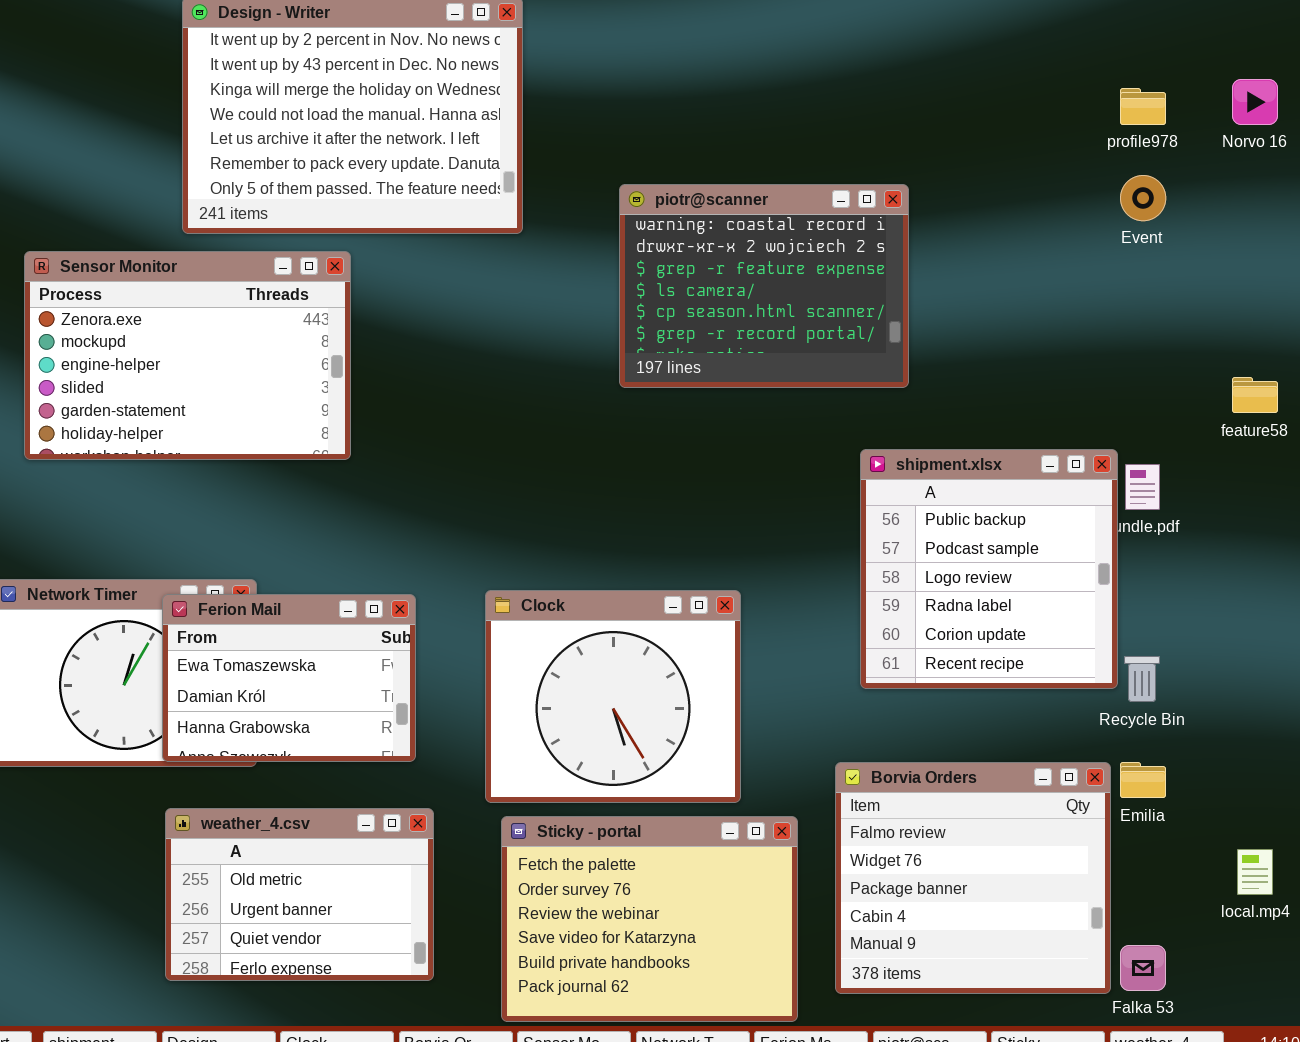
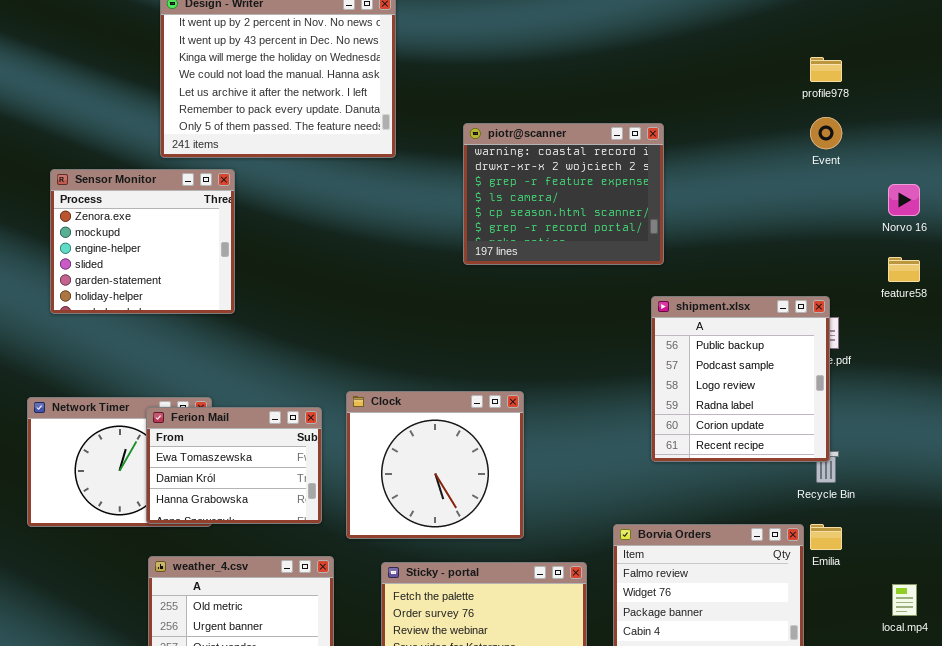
Norvo 16: [1232,79,1278,125] -> [888,184,920,216], moved
Sensor Monitor: [24,251,351,460] -> [50,169,235,314], resized
shipment.xlsx: [860,449,1118,689] -> [651,296,830,462], moved
Clock: [485,590,741,803] -> [346,391,524,539], moved

